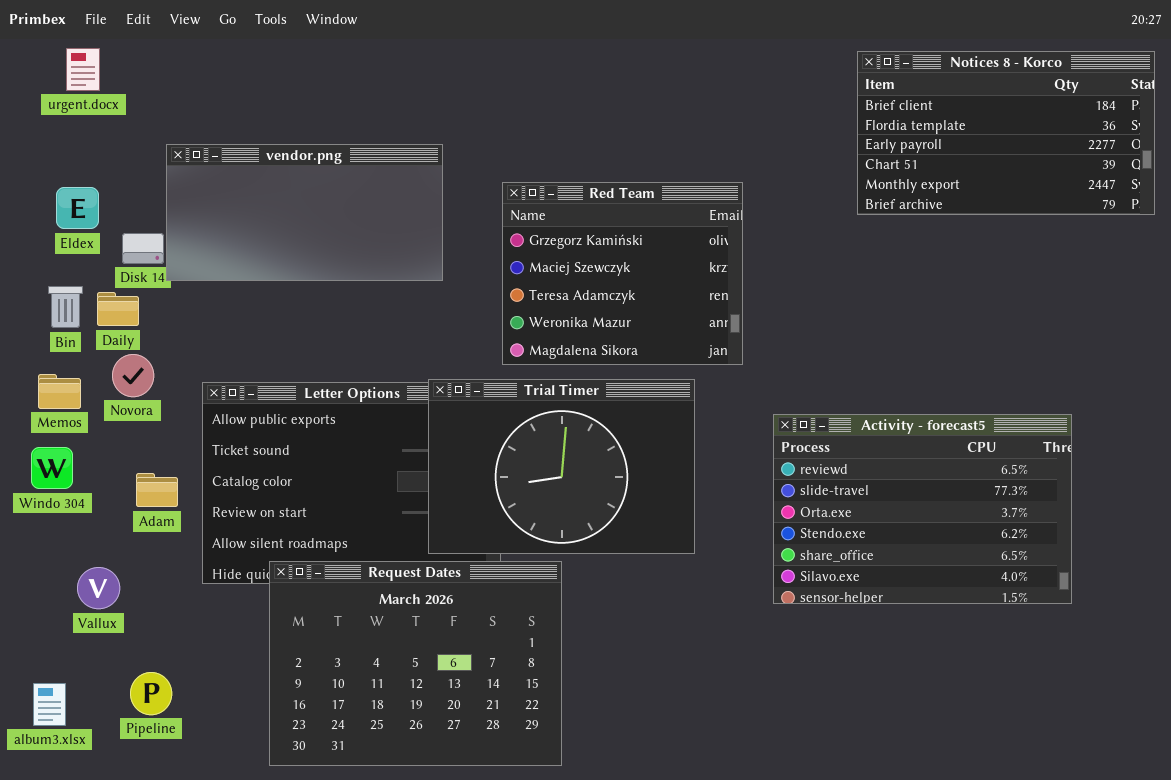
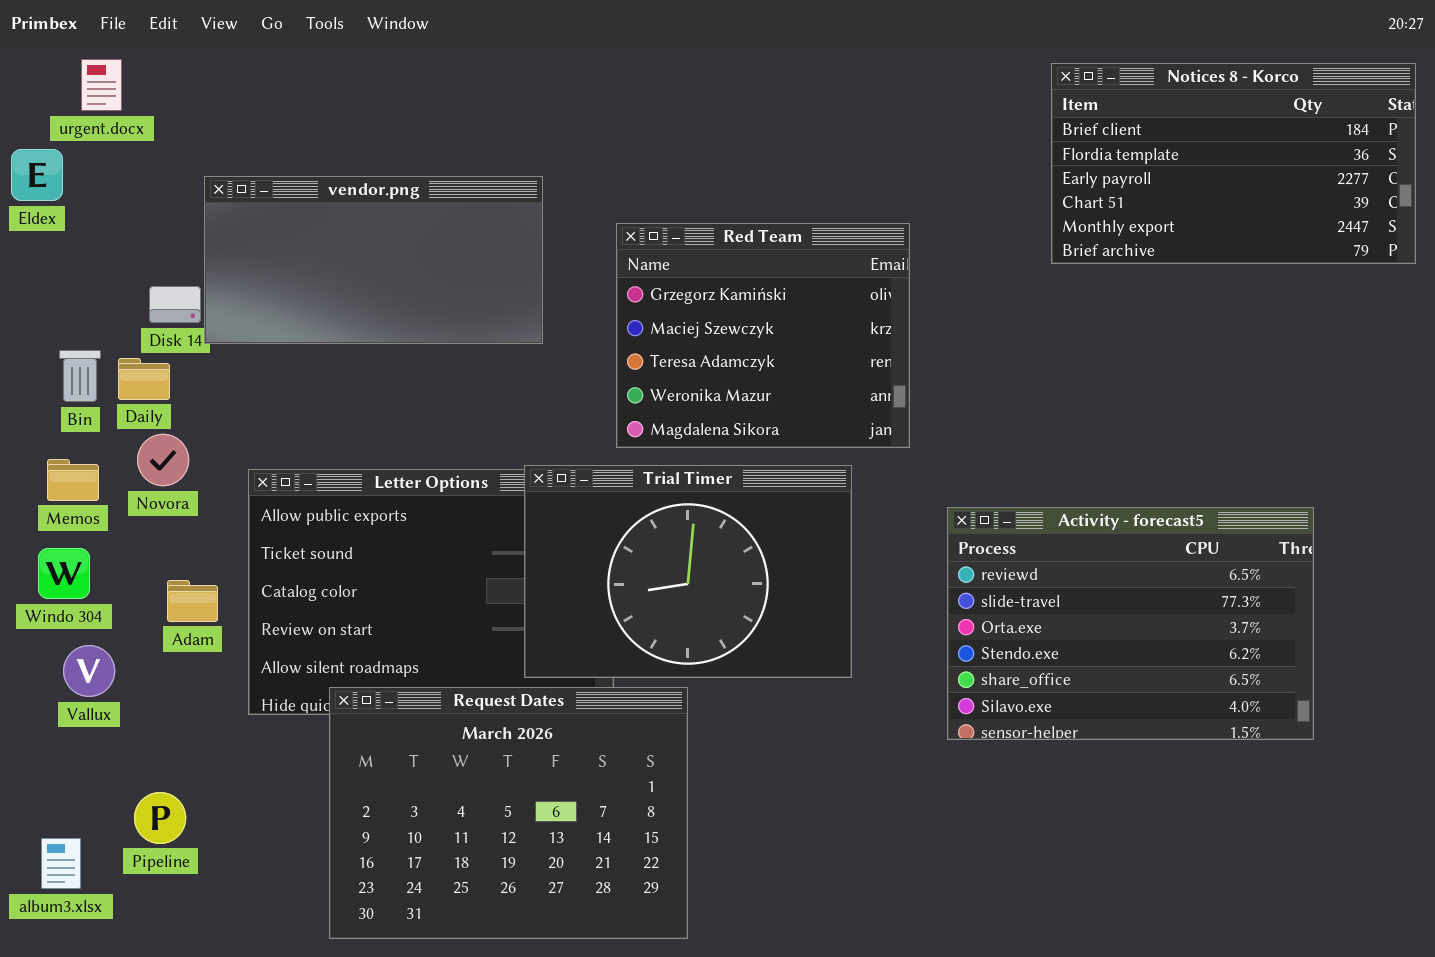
Eldex: [56,187,99,229] -> [11,149,63,201], moved
Vallux: [77,567,120,609] -> [63,645,115,697], moved
Pipeline: [130,672,172,715] -> [134,792,186,844], moved

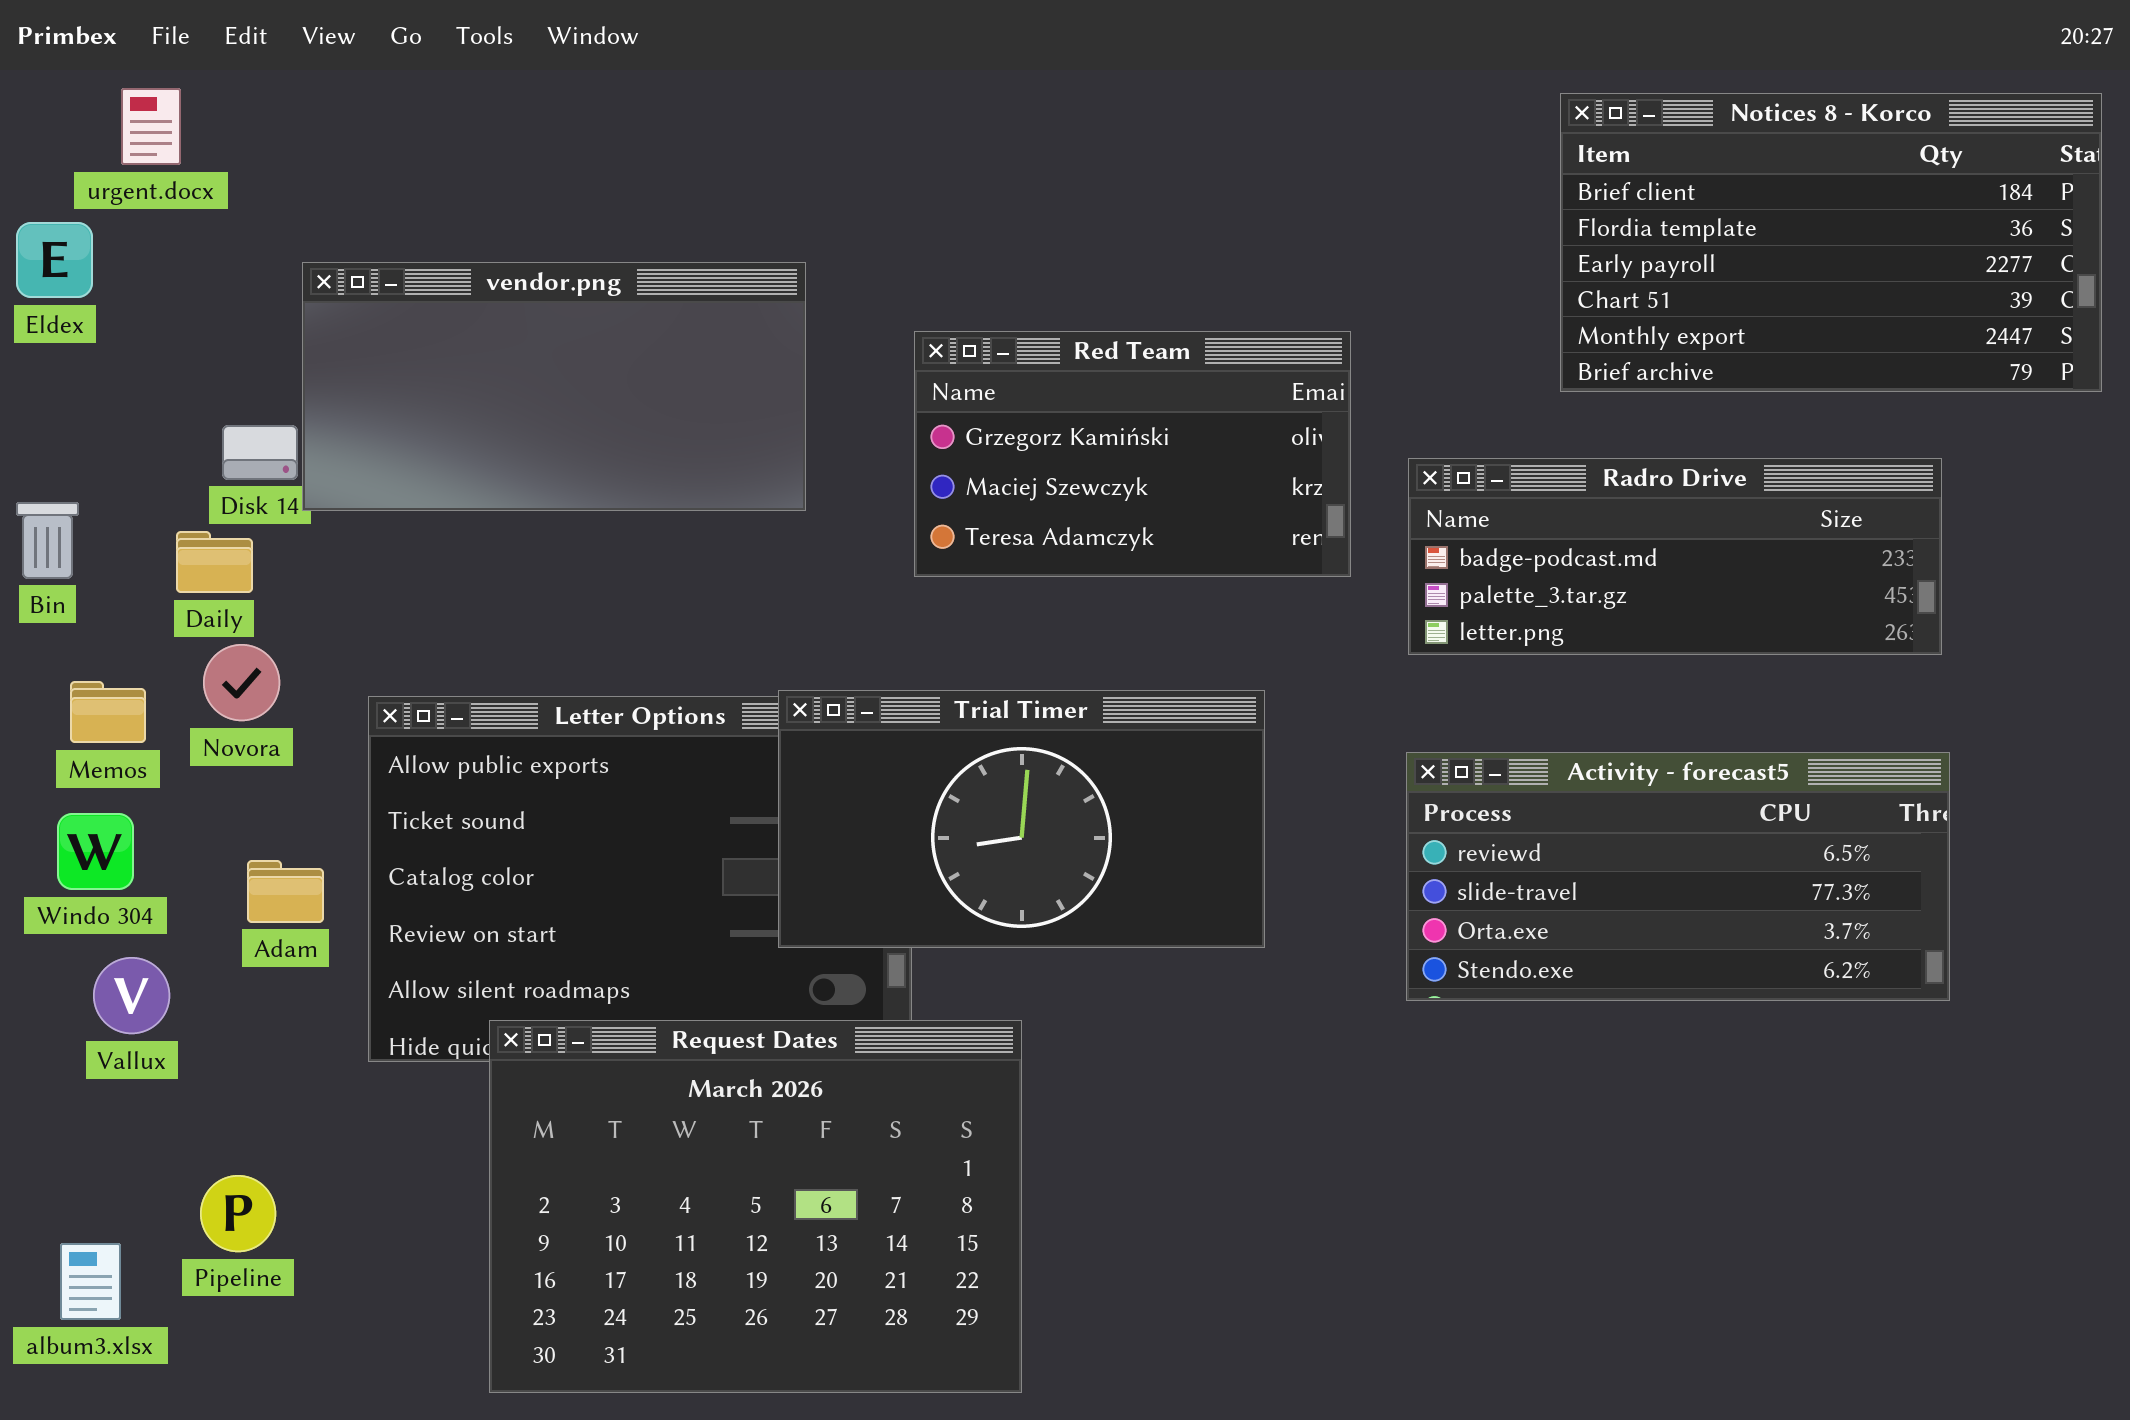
Red Team: [616,223,910,448] -> [914,331,1351,577], resized
Radro Drive: none -> [1408,458,1942,655], opened
Bin: [59,350,101,402] -> [16,502,79,579], moved
Trial Timer: [524,465,852,678] -> [778,690,1265,948], resized
Activity - forecast5: [947,507,1314,740] -> [1406,752,1950,1001], resized

